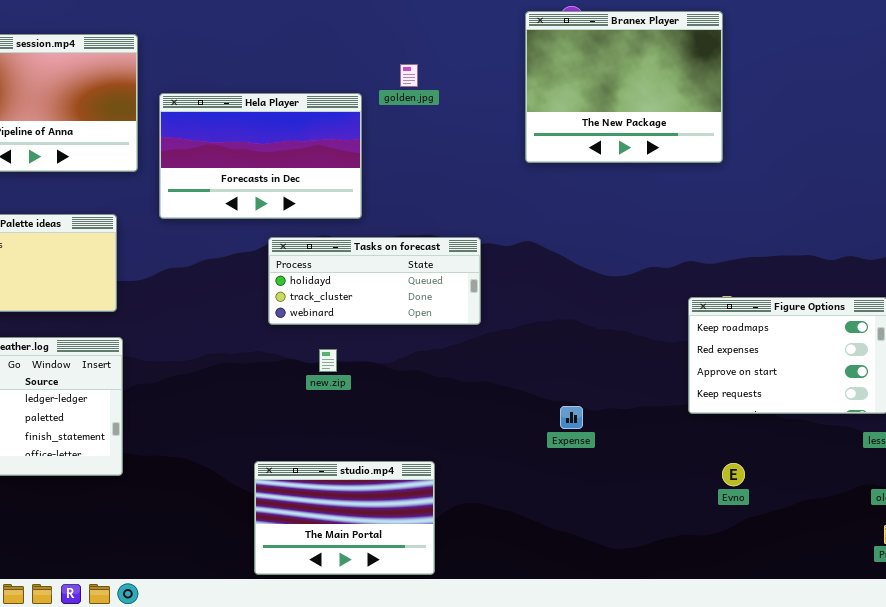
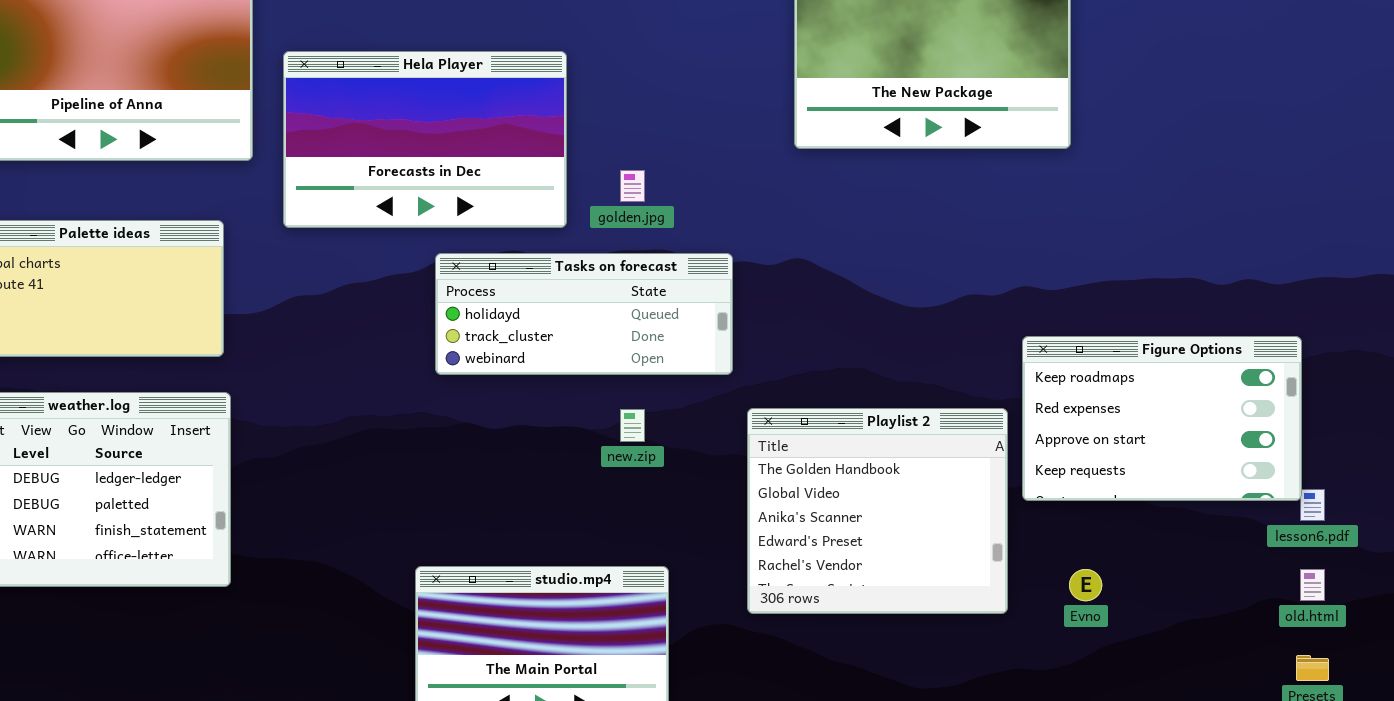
golden.jpg: [400,64,418,87] -> [620,170,645,202], moved
Playlist 2: none -> [747,408,1008,614], opened
new.zip: [319,349,337,372] -> [620,409,645,442], moved

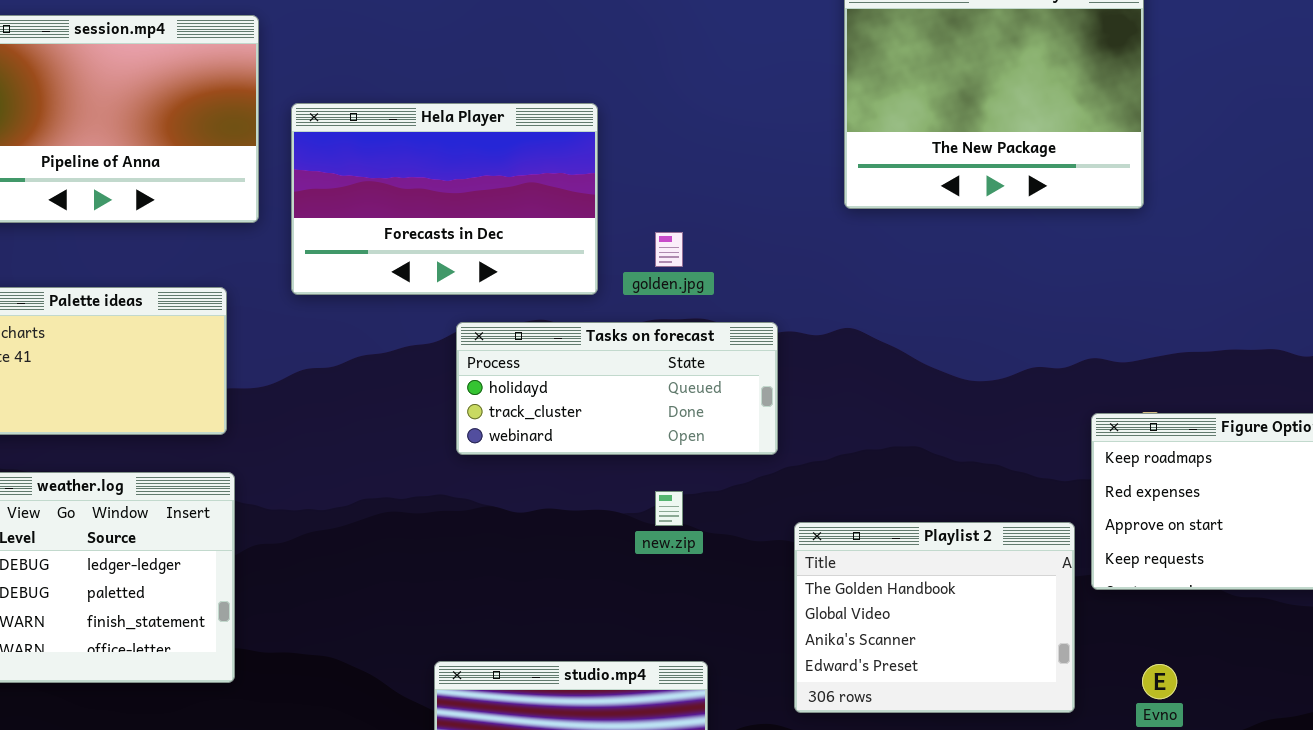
Playlist 2: [747,408,1008,614] -> [794,522,1075,713], resized

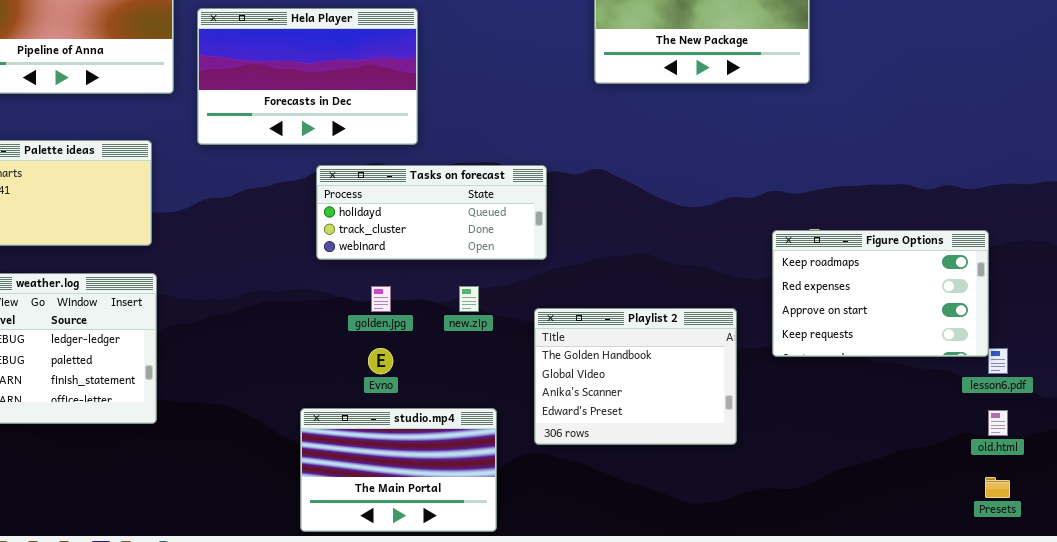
golden.jpg: [655,232,683,267] -> [371,286,391,312], moved
Playlist 2: [794,522,1075,713] -> [534,308,737,445], moved
Evno: [1142,664,1177,699] -> [368,348,393,374], moved

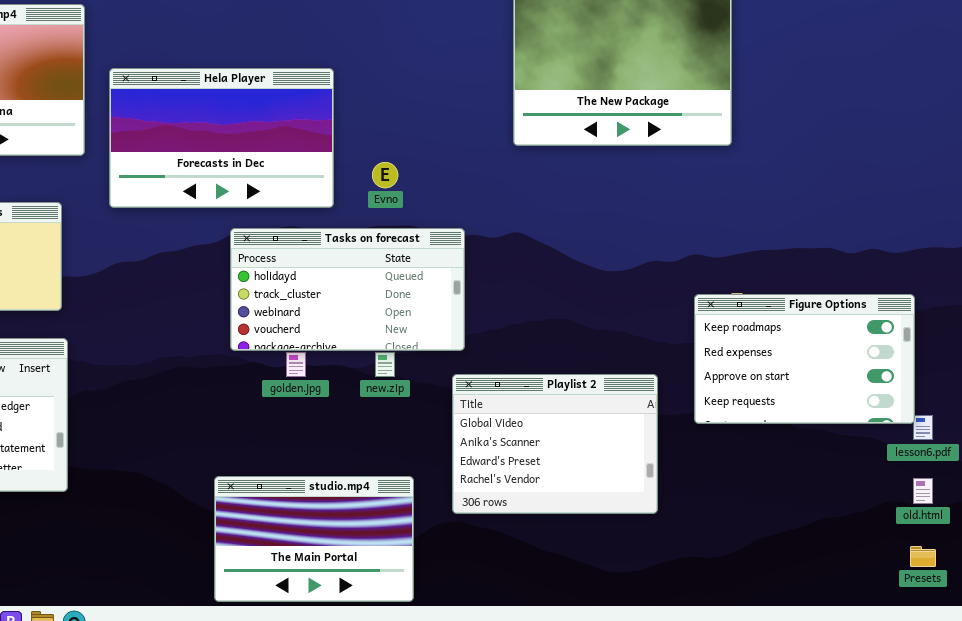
Tasks on forecast: [316,165,547,260] -> [230,228,465,351], resized
Playlist 2: [534,308,737,445] -> [452,374,658,514], scrolled down 1 row
Evno: [368,348,393,374] -> [372,162,398,188], moved

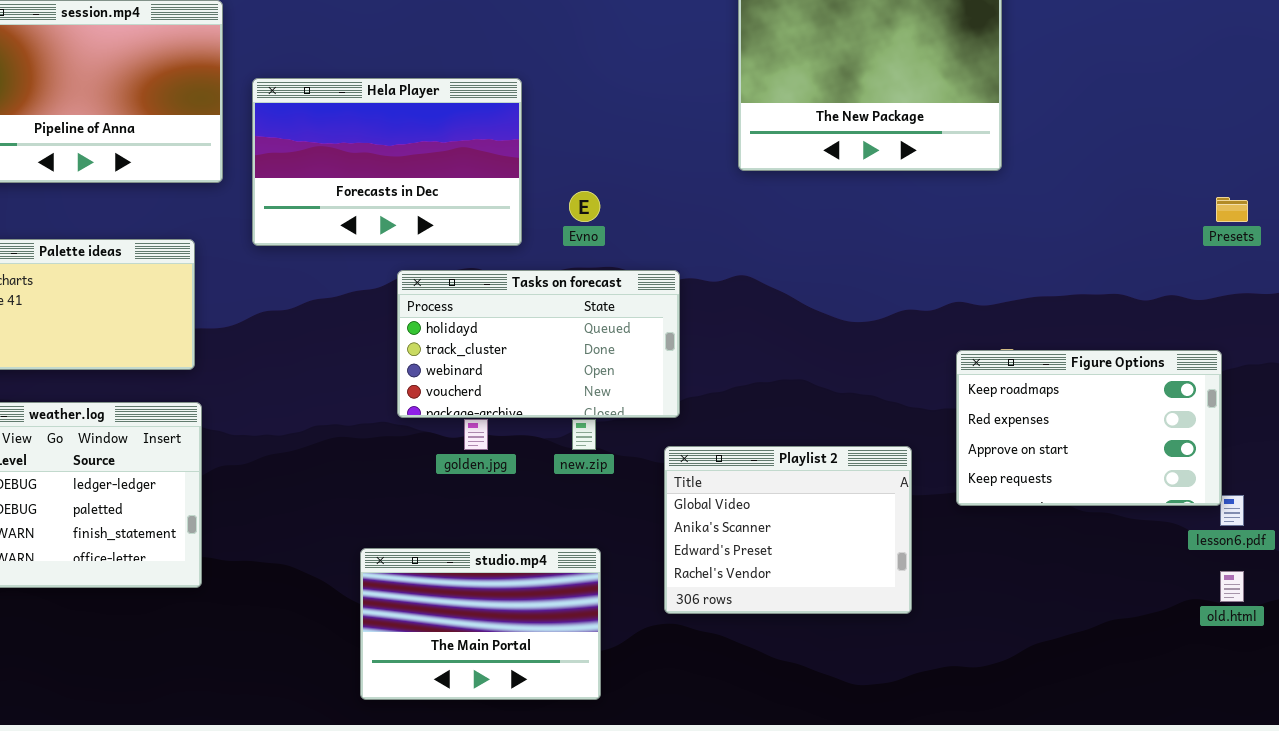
studio.mp4: [214,476,414,602] -> [360,548,601,700], moved
Presets: [910,546,936,567] -> [1216,197,1248,222], moved

